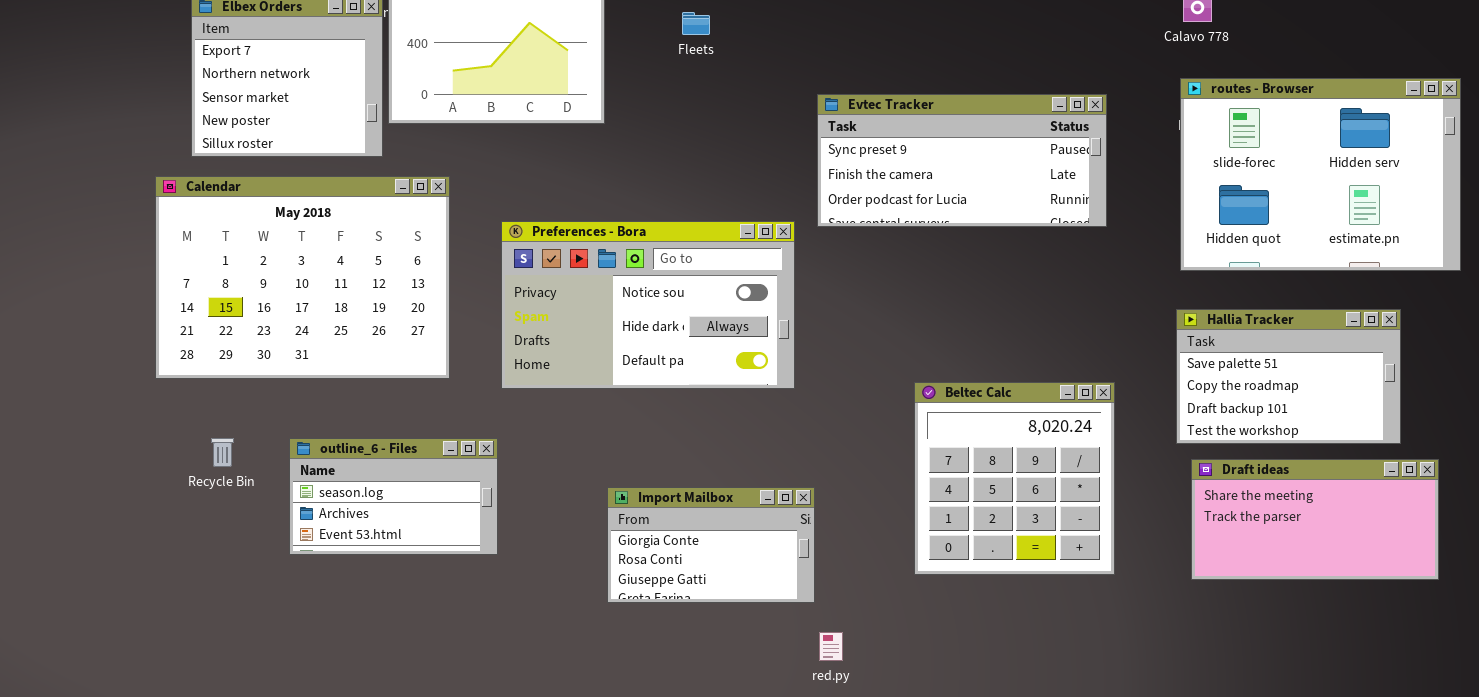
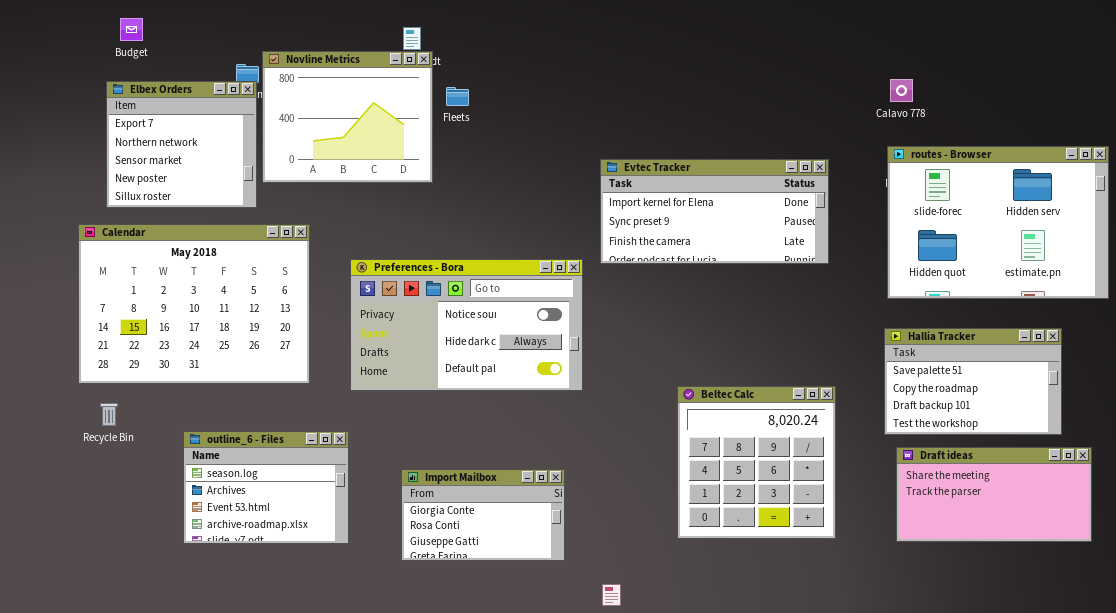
Fleets: [682,12,710,35] -> [446,87,469,106], moved
Evtec Tracker: [817,94,1107,227] -> [600,159,829,264], scrolled up 1 row
Recycle Bin: [211,438,234,467] -> [100,403,118,426], moved
outline_6 - Files: [289,438,498,555] -> [183,431,349,544], resized
Import Mailbox: [607,487,815,603] -> [401,469,565,561], moved

